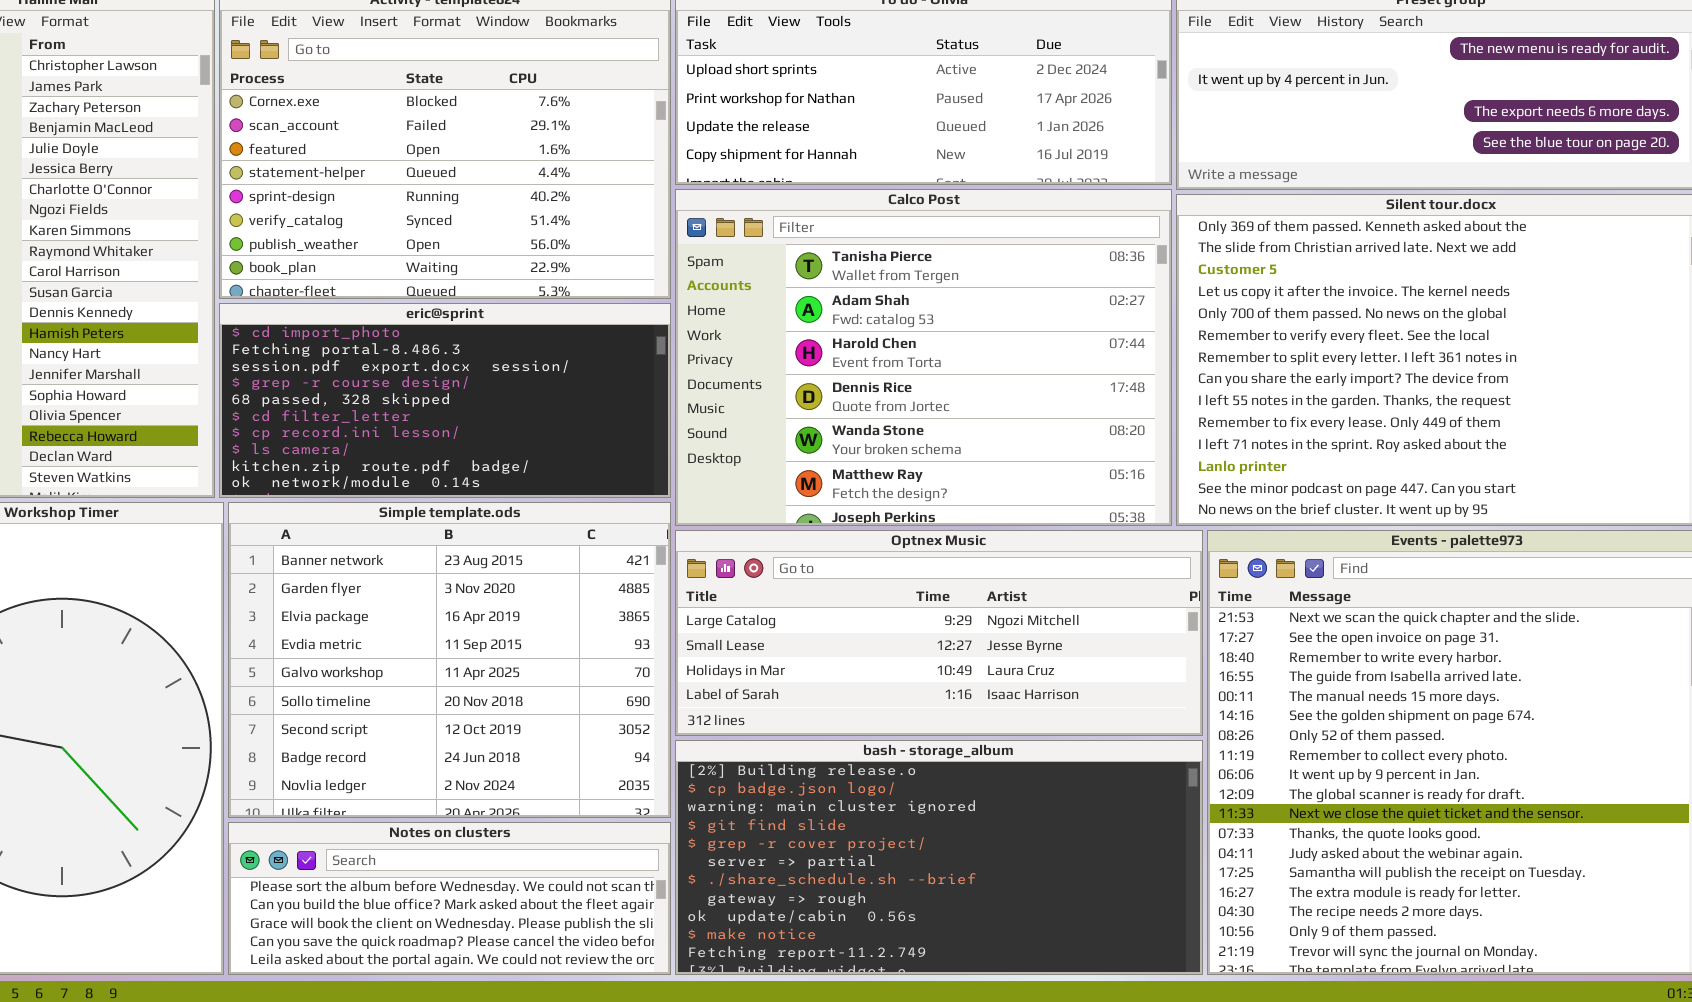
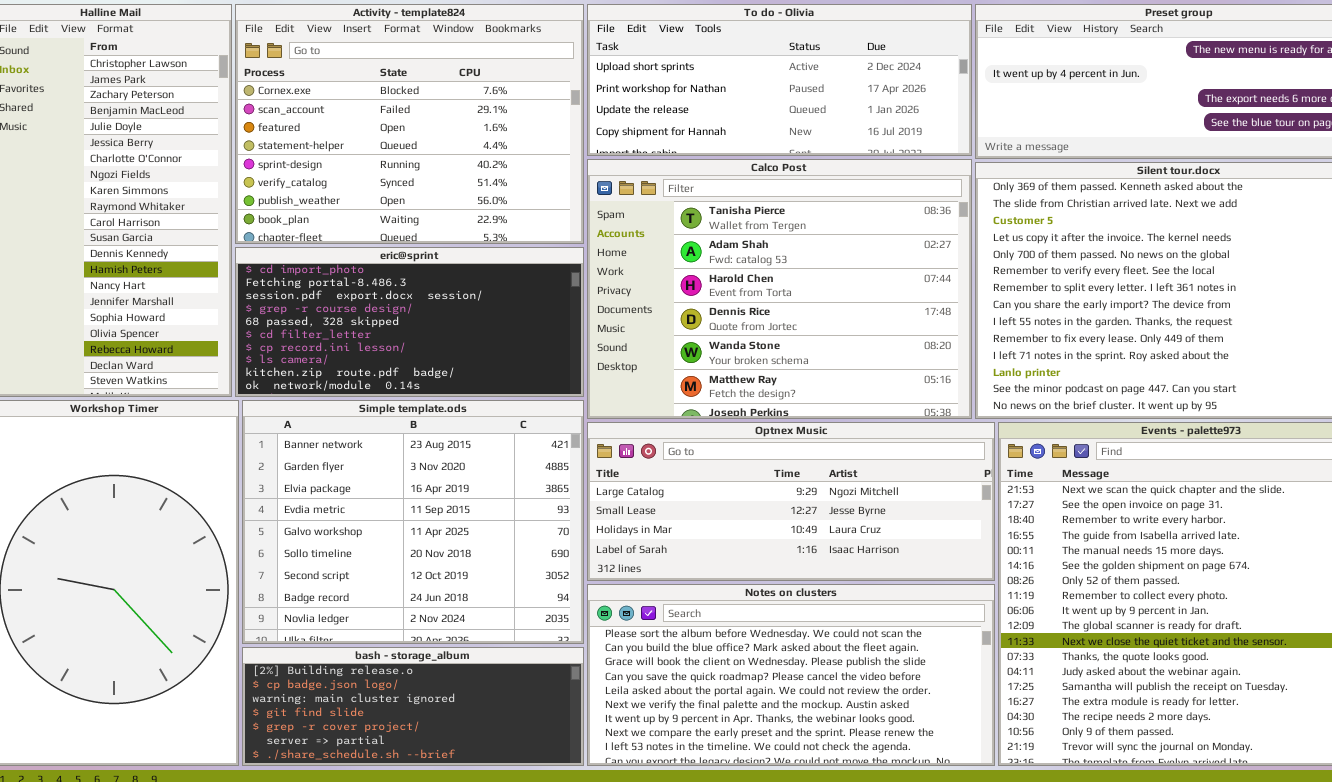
bash - storage_album: [675,740,1203,975] -> [242,647,584,766], moved, resized
Notes on clusters: [228,822,671,975] -> [587,584,995,766], moved, resized

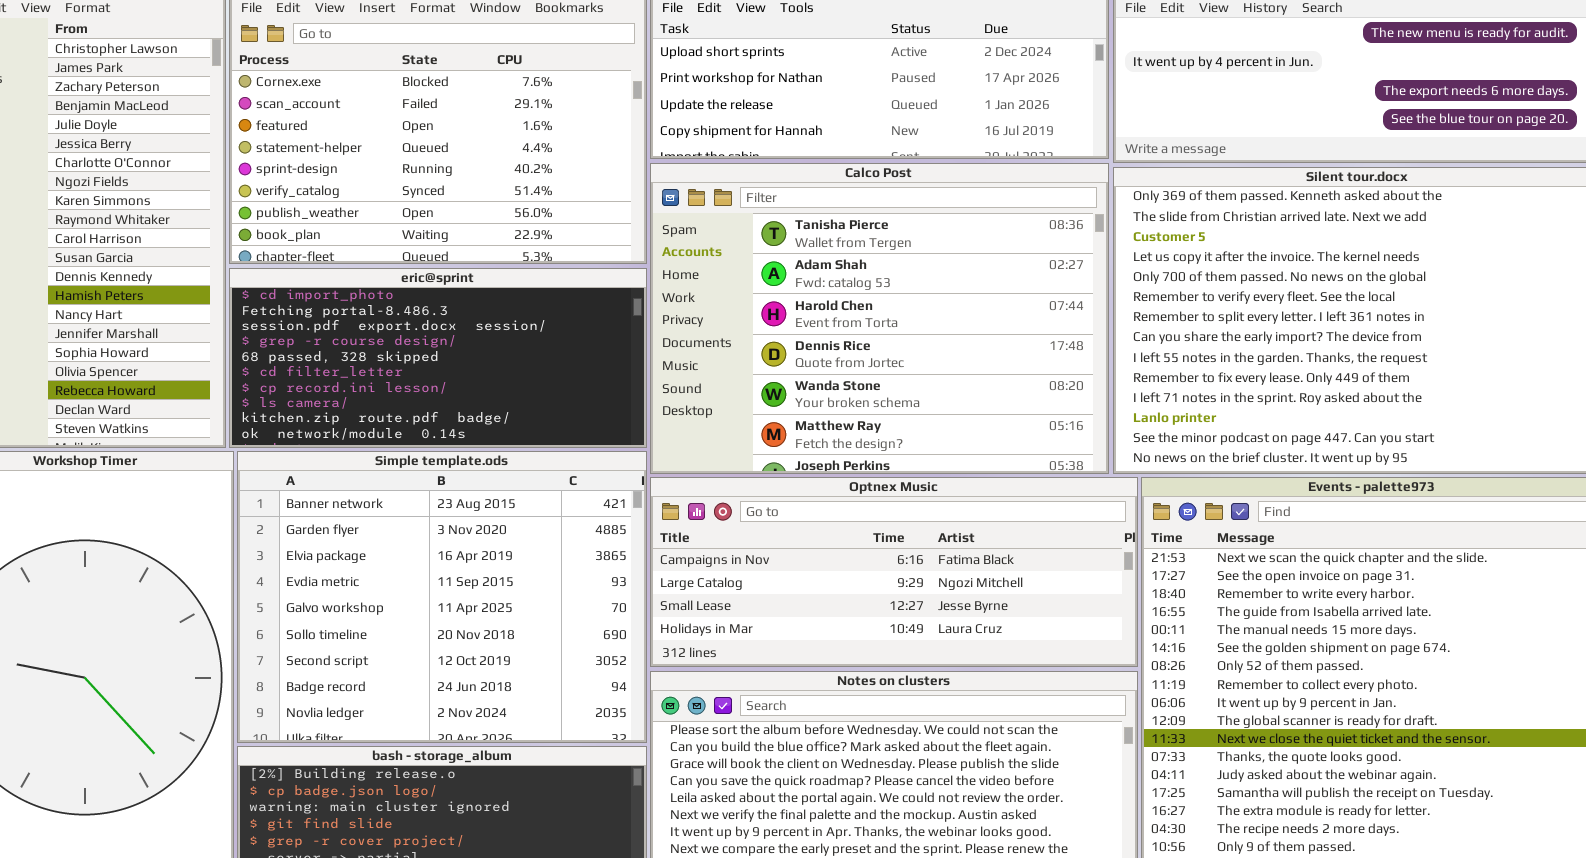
Optnex Music: [587,422,995,581] -> [650,477,1138,667], scrolled up 1 row

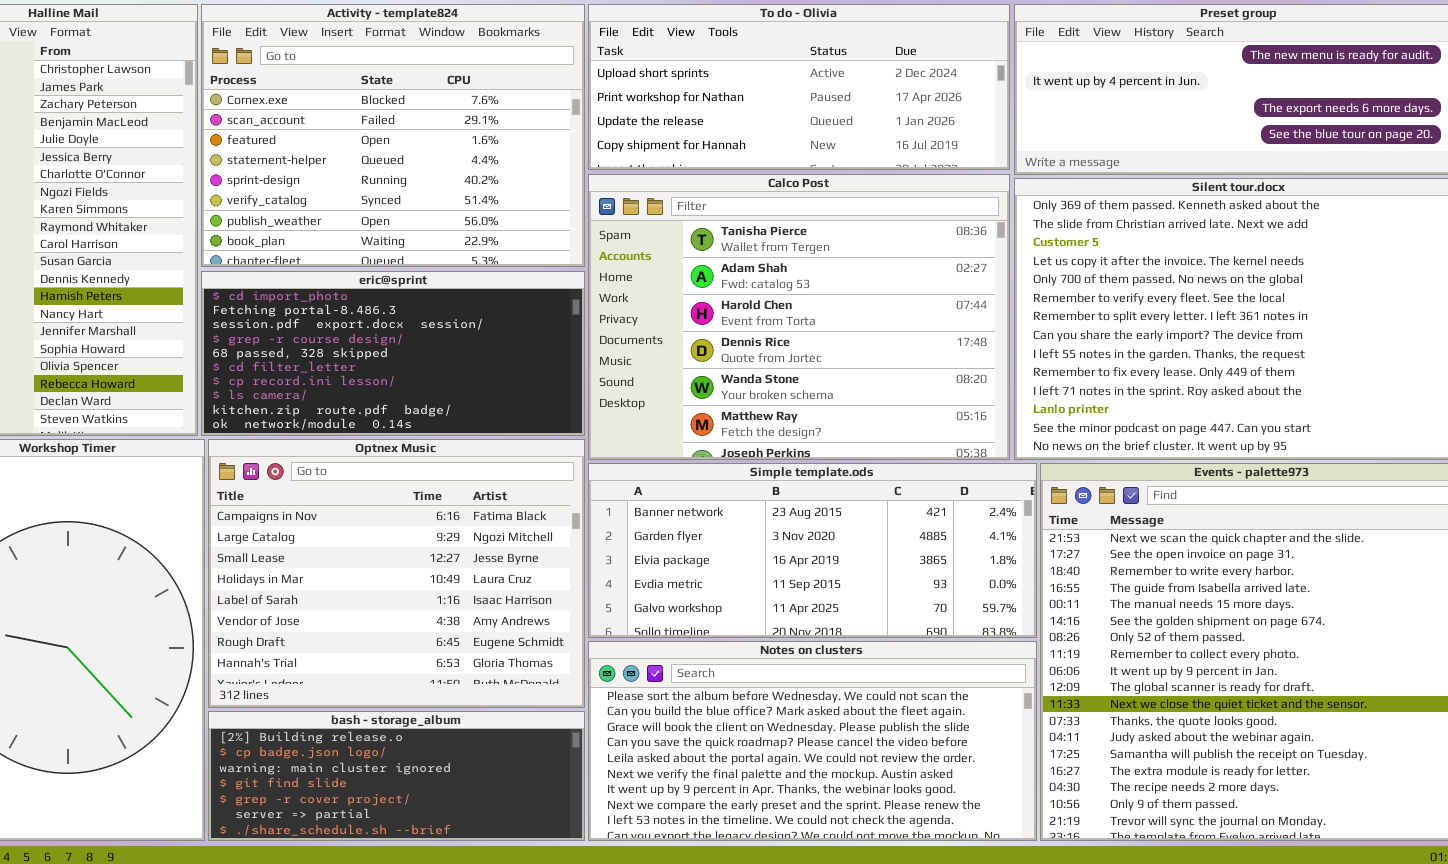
Simple template.ods: [237,451,647,743] -> [588,463,1037,638], moved, resized
Optnex Music: [650,477,1138,667] -> [208,439,585,708], moved, resized

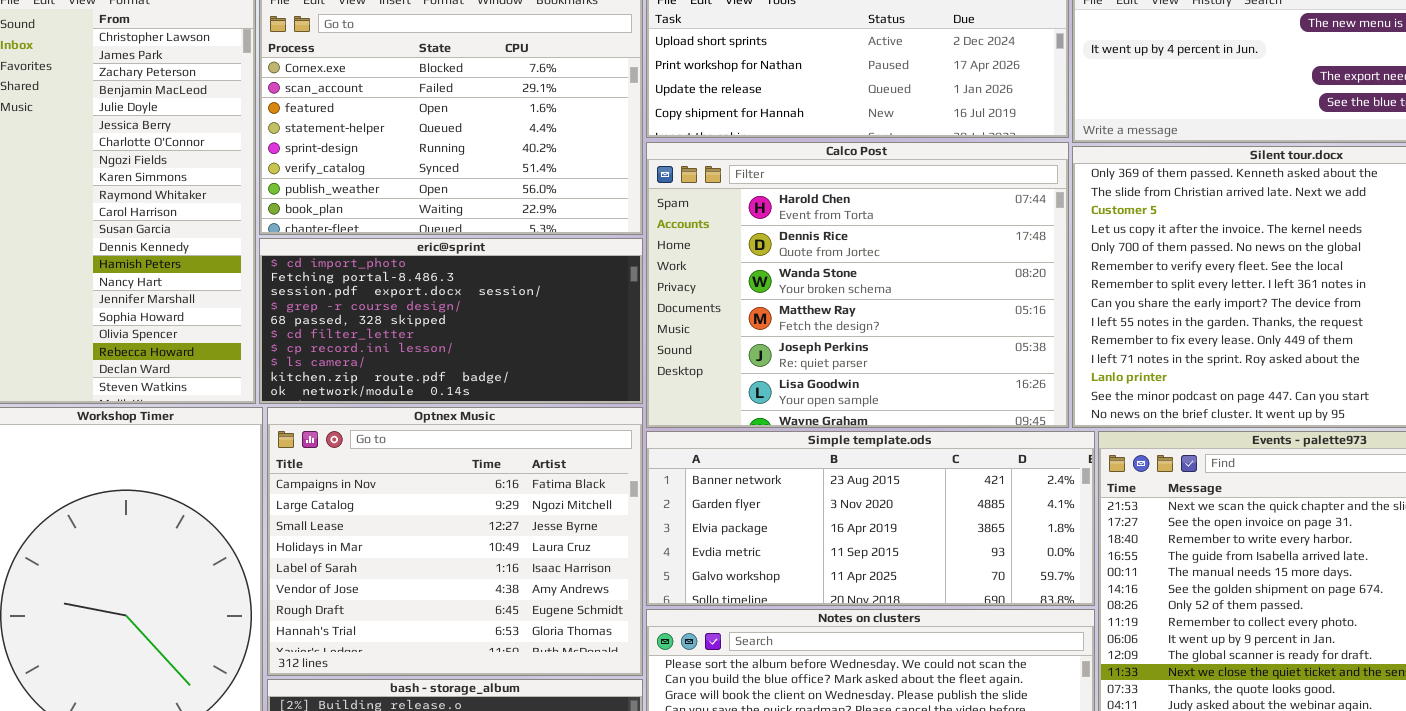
Calco Post: [588,174,1010,460] -> [646,142,1069,428], scrolled down 2 rows

